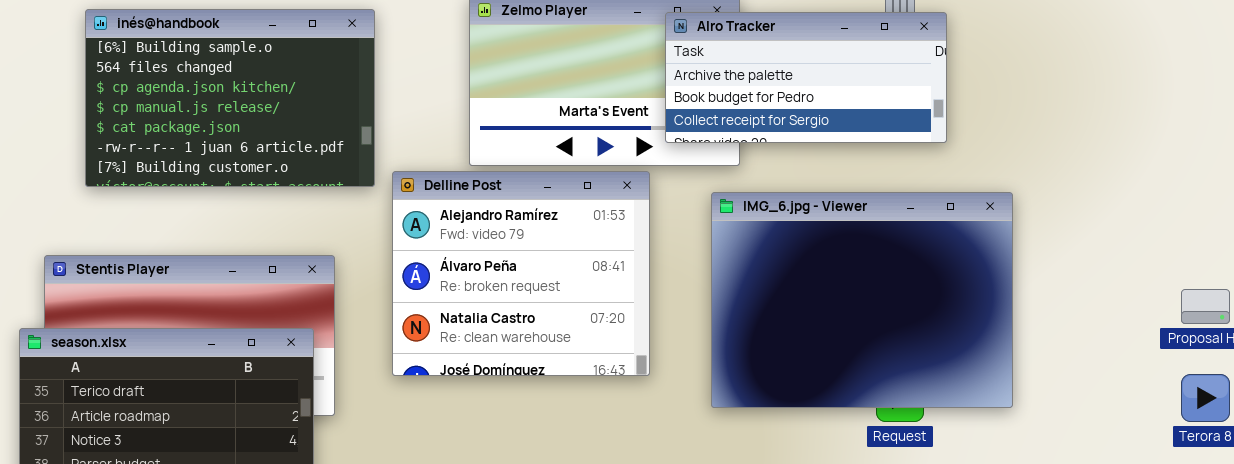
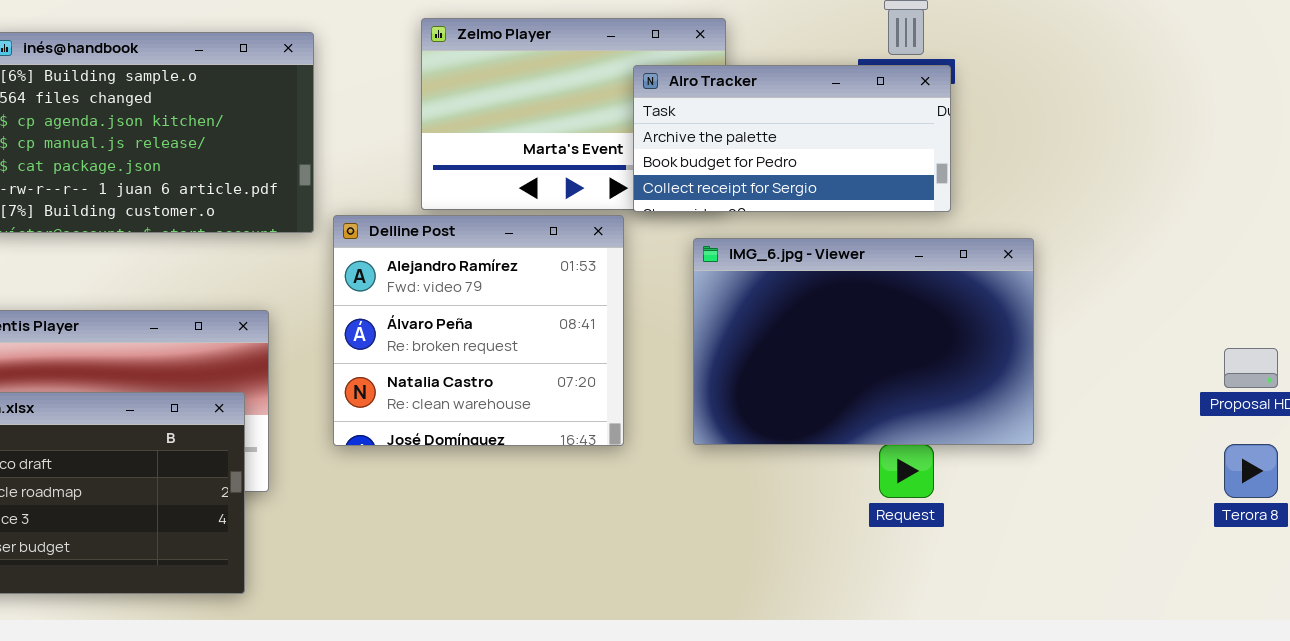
Alro Tracker: [665,12,947,143] -> [633,65,951,212], moved
IMG_6.jpg - Viewer: [711,192,1013,408] -> [693,238,1034,445], resized

